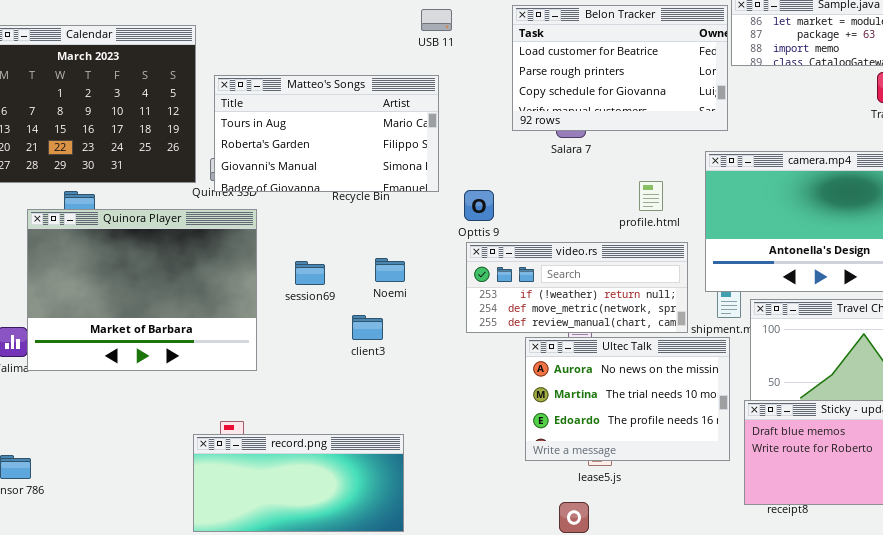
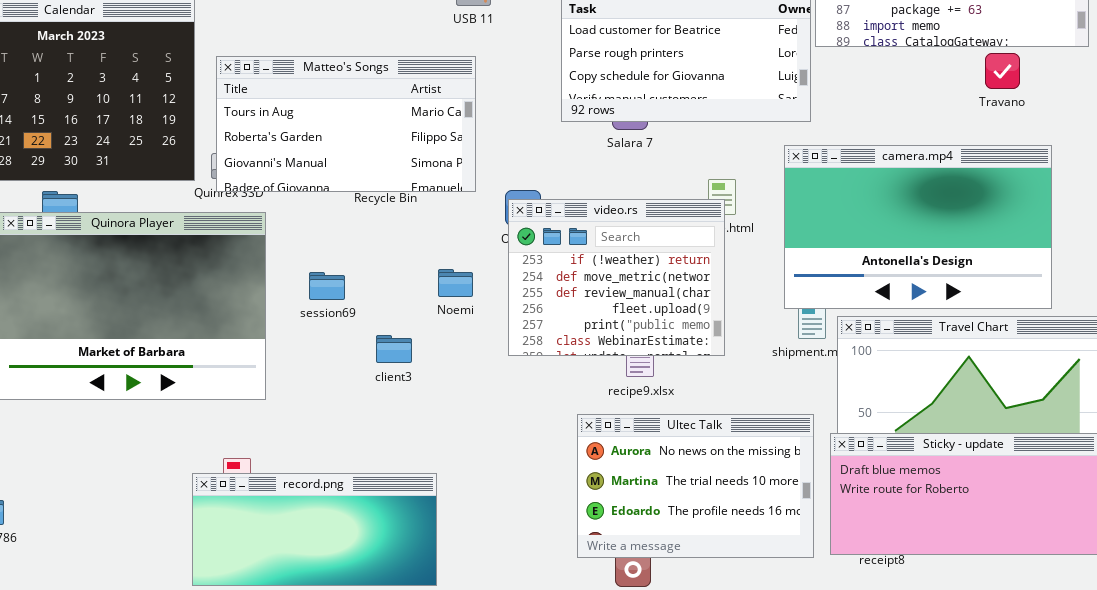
video.rs: [466,242,688,333] -> [508,199,725,356], resized
Noemi: [375,258,405,282] -> [438,269,473,297], moved
Ultec Talk: [525,337,730,461] -> [577,414,814,558], moved

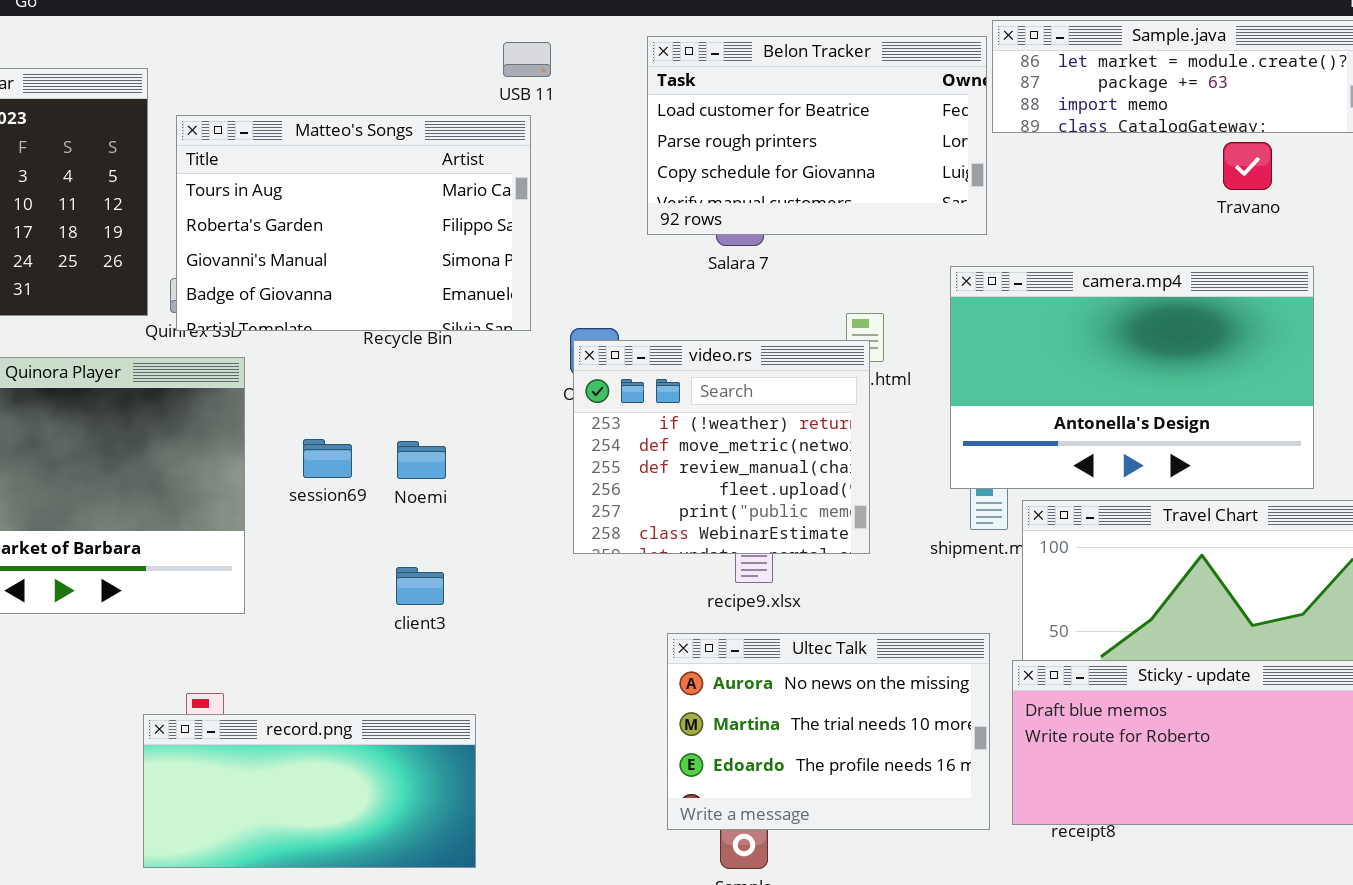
Matteo's Songs: [216,56,476,192] -> [176,115,531,331], resized
Noemi: [438,269,473,297] -> [397,441,446,479], moved
client3: [376,335,412,363] -> [396,567,444,605], moved

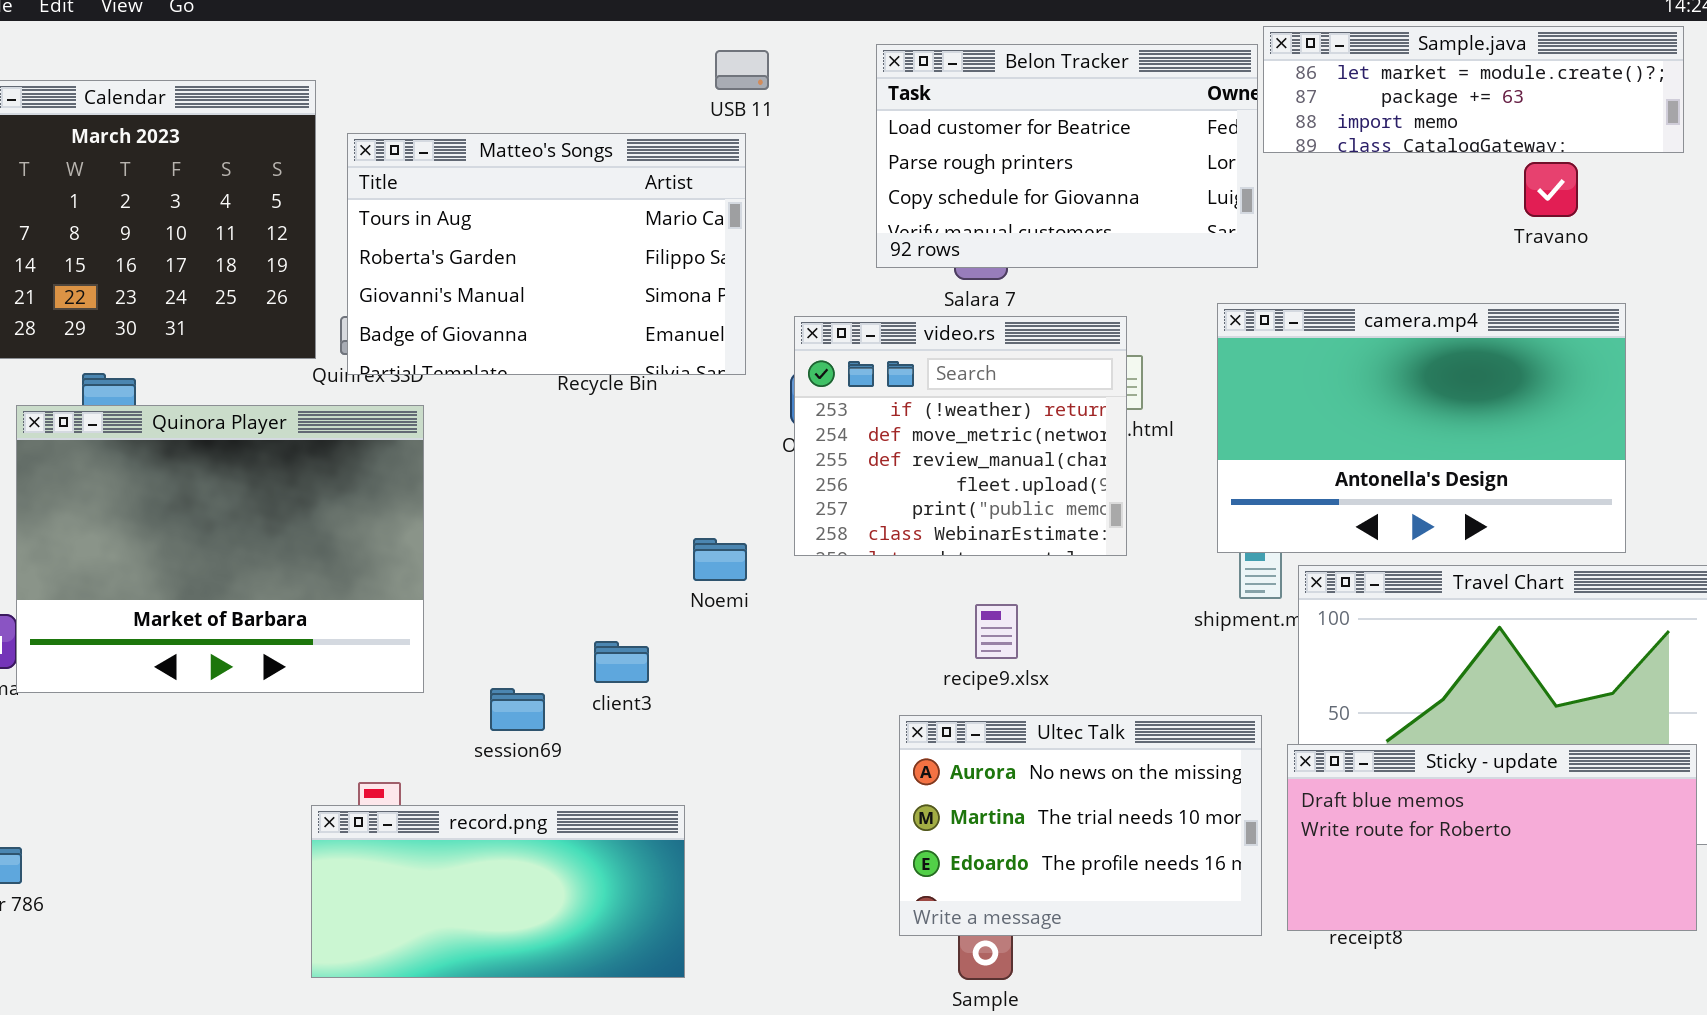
video.rs: [573,340,870,554] -> [794,316,1127,556], moved
session69: [303,439,352,478] -> [490,688,545,731], moved
Noemi: [397,441,446,479] -> [693,538,747,581], moved

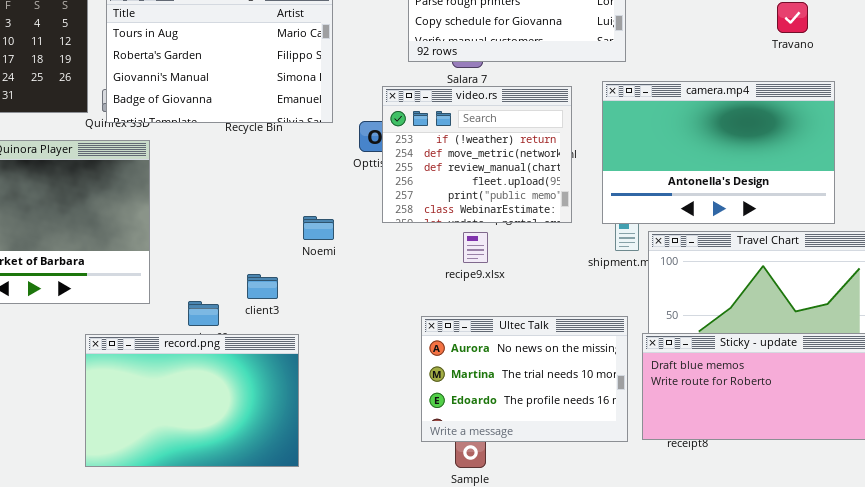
video.rs: [794,316,1127,556] -> [382,86,572,223], moved
recipe9.xlsx: [975,604,1018,659] -> [463,232,488,263], moved
record.png: [311,805,685,978] -> [85,334,299,467], resized

